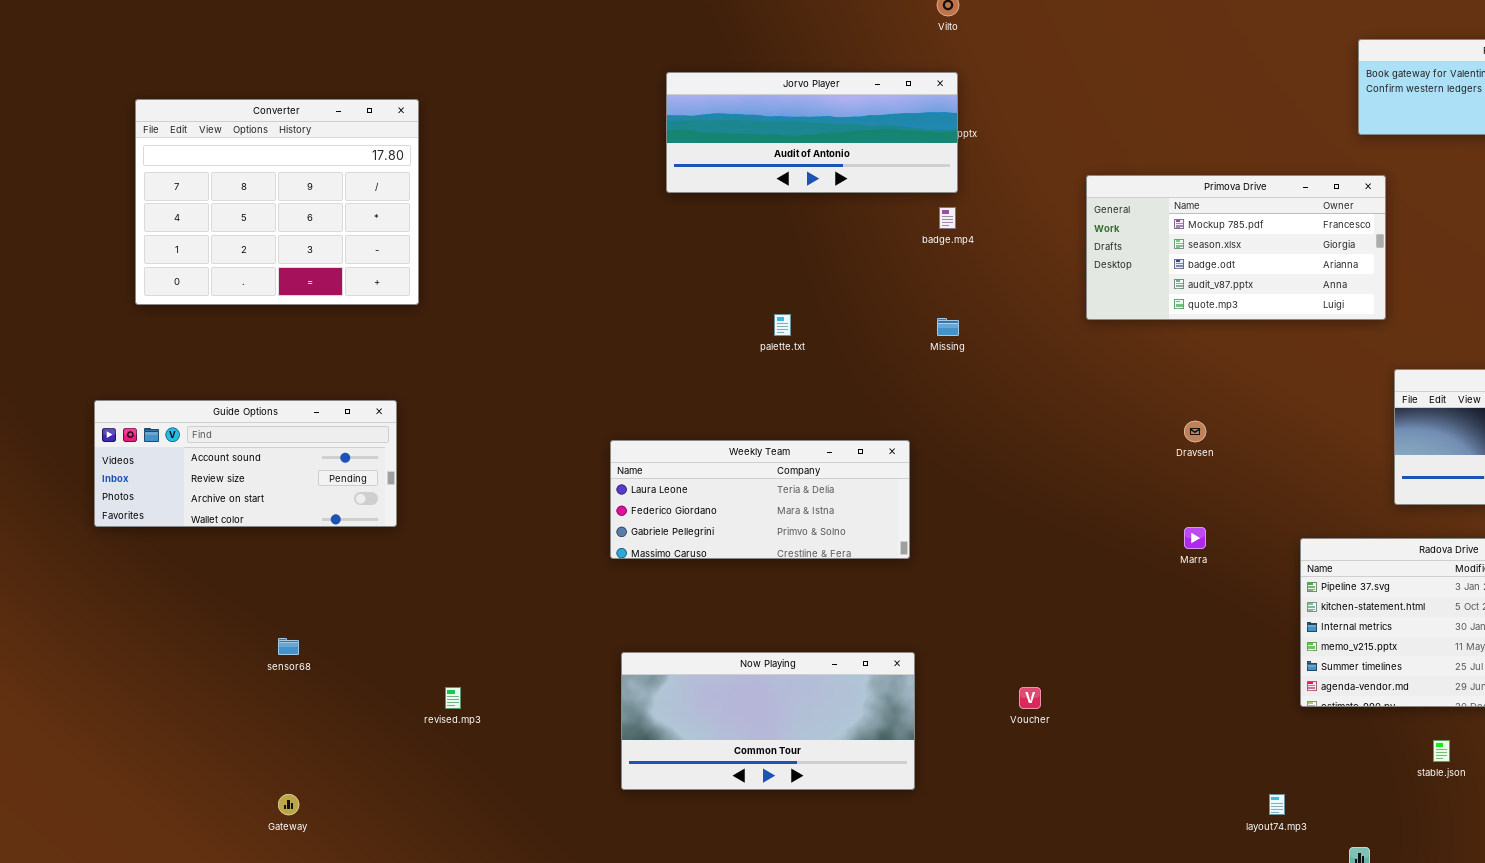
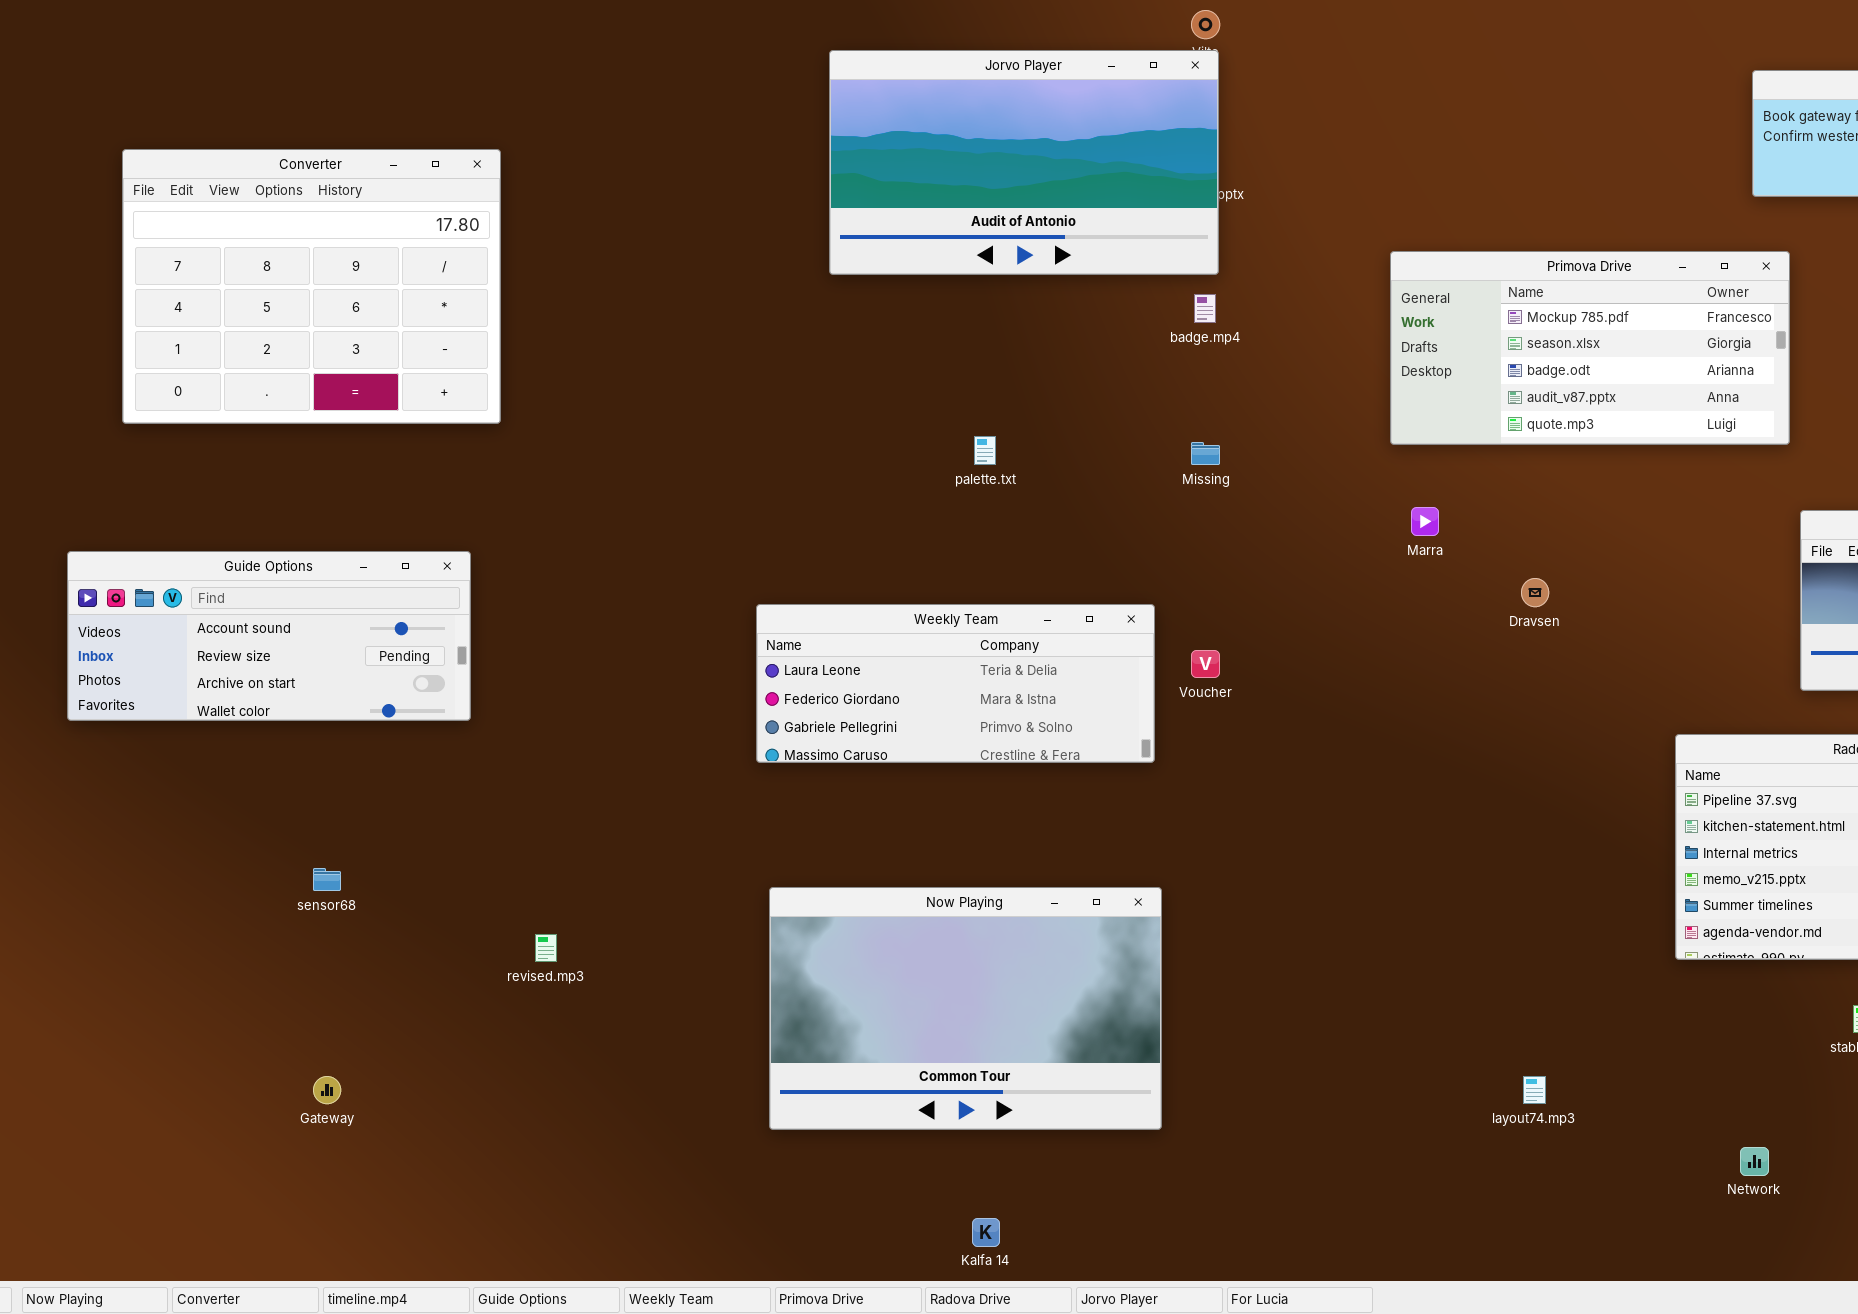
Jorvo Player: [666,72,958,193] -> [829,50,1219,275], resized
Marra: [1184,527,1206,549] -> [1411,507,1439,536], moved
Now Playing: [621,652,915,790] -> [769,887,1162,1130], resized
Voucher: [1019,687,1041,709] -> [1191,650,1220,678], moved
layout74.mp3: [1269,794,1285,815] -> [1523,1076,1546,1104], moved

